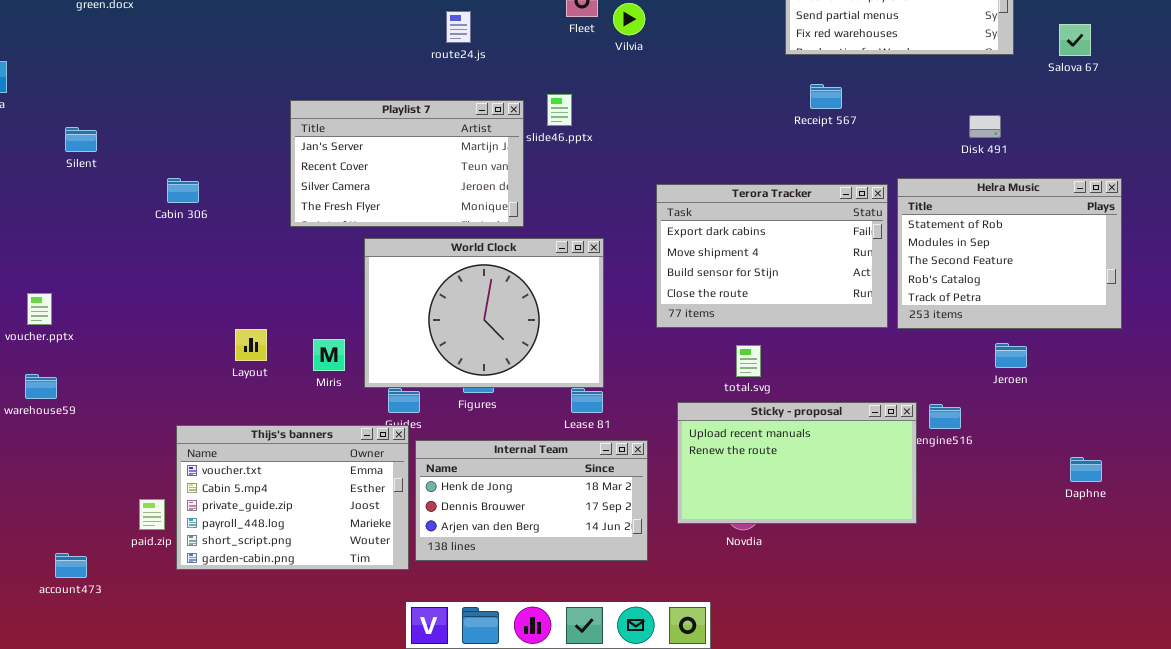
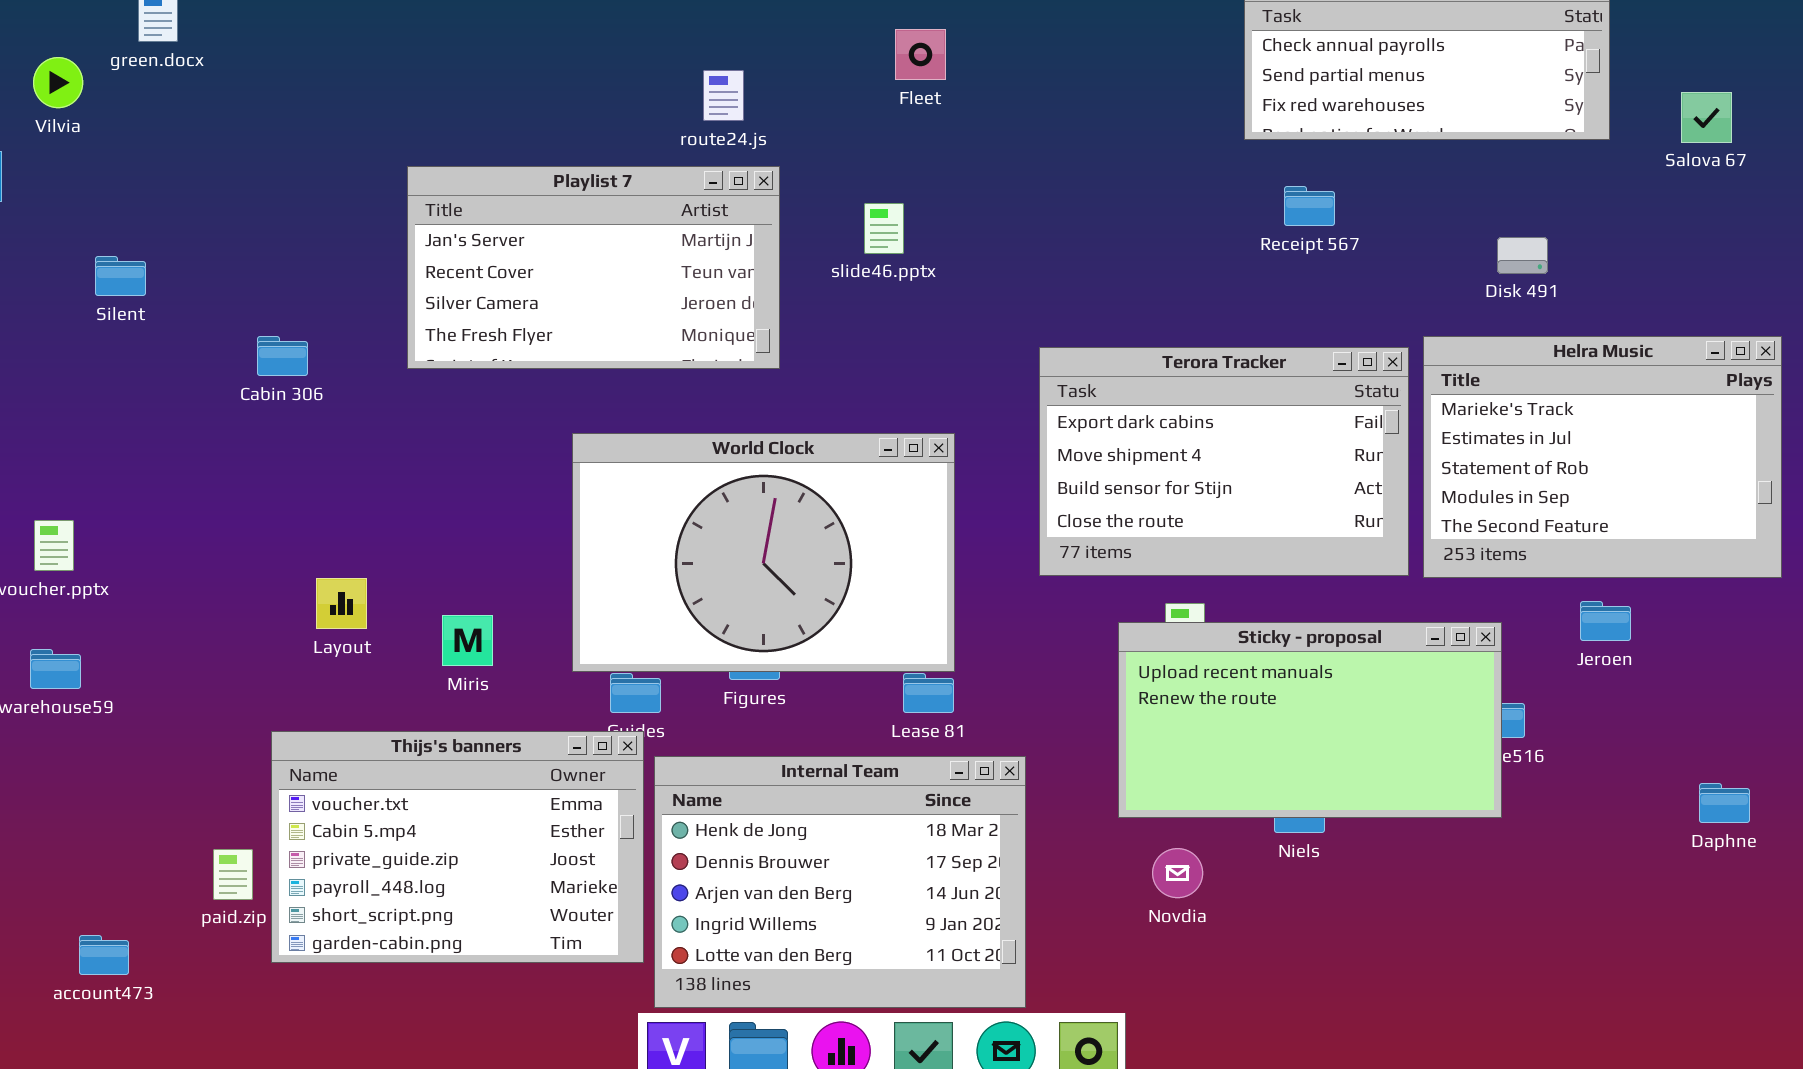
Vilvia: [613,3,645,35] -> [33,57,83,108], moved
Playlist 7: [290,100,524,227] -> [407,166,780,369], moved
Disk 491: [969,115,1001,138] -> [1497,237,1548,274], moved
Helra Music: [897,178,1122,329] -> [1423,336,1782,578], scrolled up 2 rows
Layout: [235,329,267,361] -> [316,578,367,629], moved
Miris: [313,339,345,371] -> [442,615,493,666], moved
Sticky - proposal: [677,402,917,524] -> [1118,622,1502,818], moved
Internal Team: [415,440,648,561] -> [654,756,1026,1008], resized

